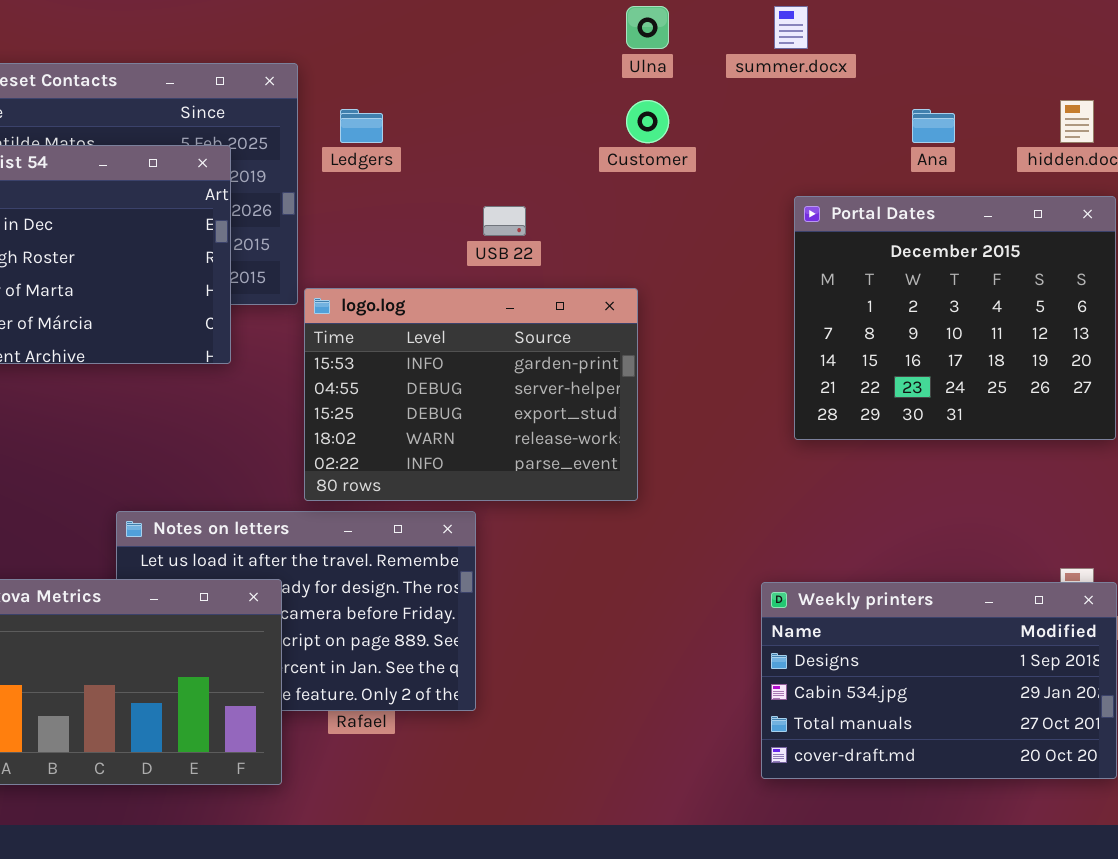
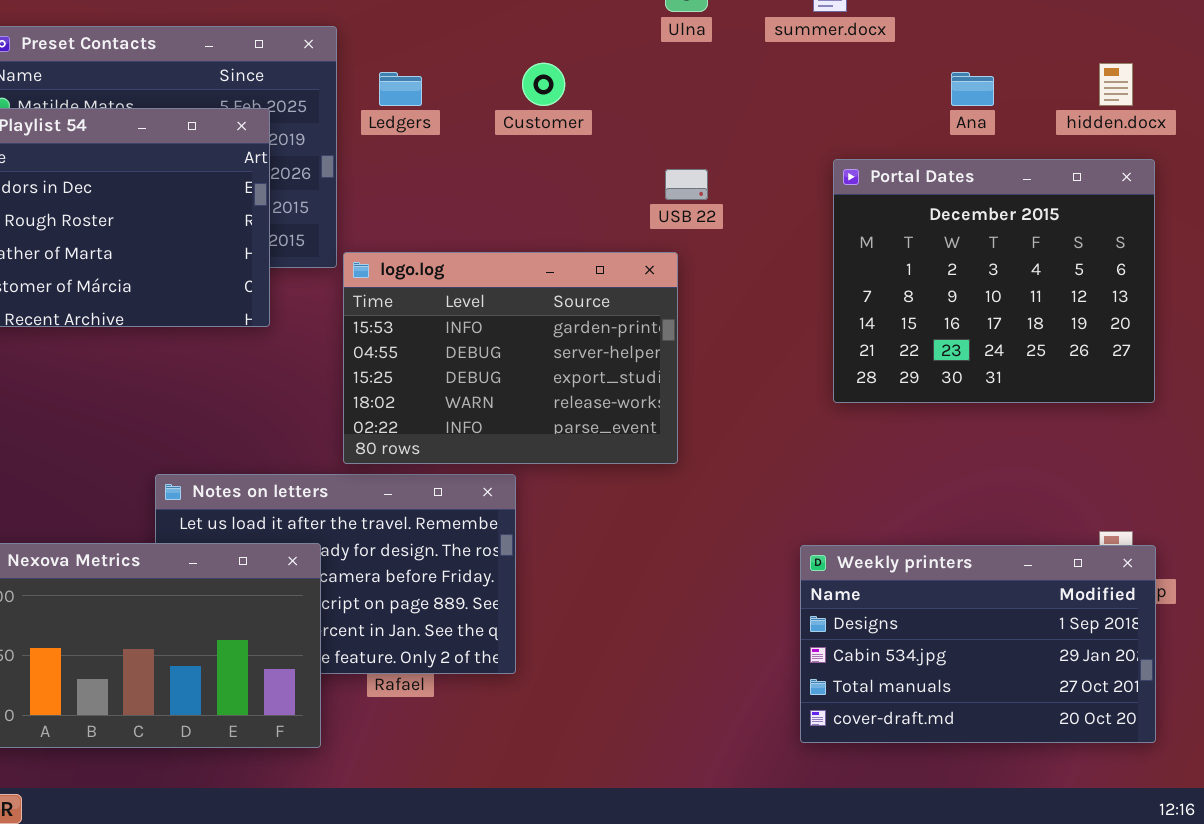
Customer: [626,100,669,143] -> [522,63,565,106], moved
USB 22: [483,206,526,236] -> [665,169,708,200], moved

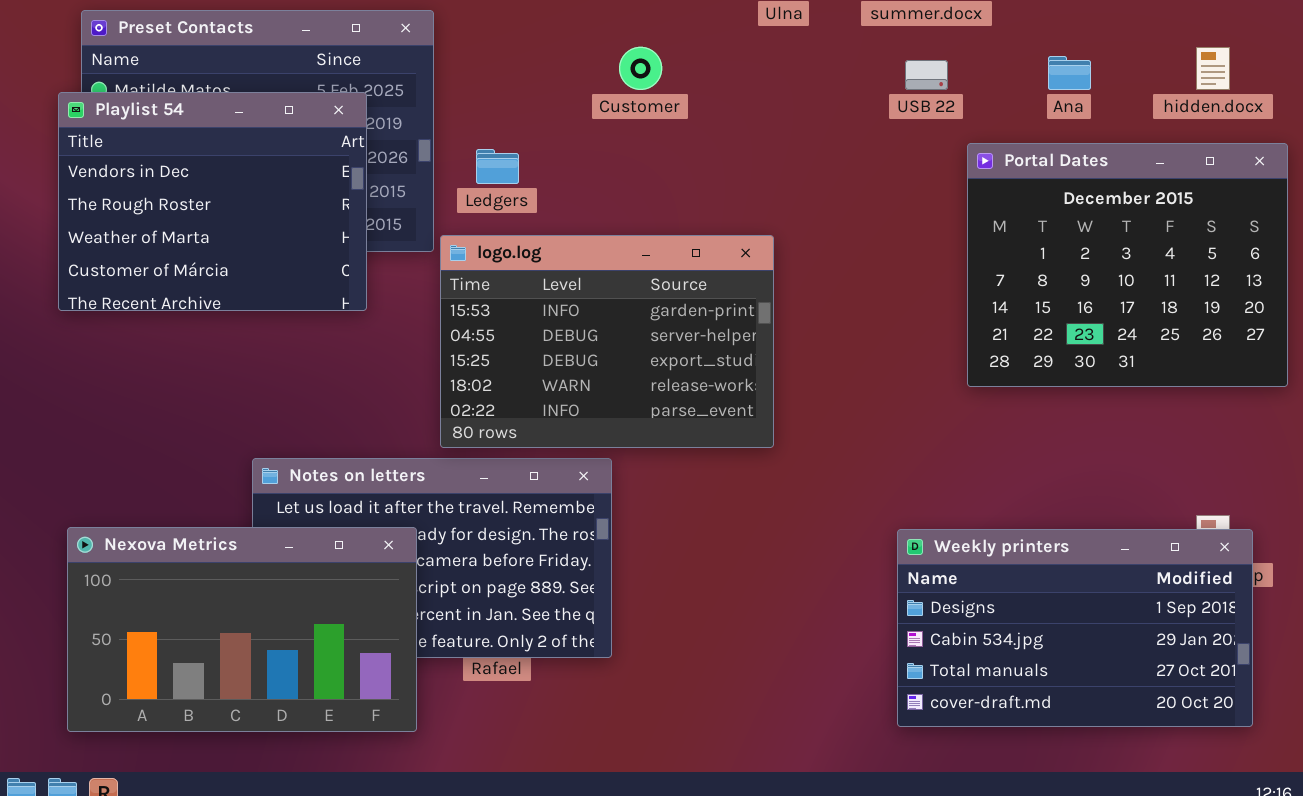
Ledgers: [379,72,422,106] -> [476,149,519,184], moved
Portal Dates: [833,159,1155,403] -> [967,143,1288,387], moved
USB 22: [665,169,708,200] -> [905,60,948,90], moved

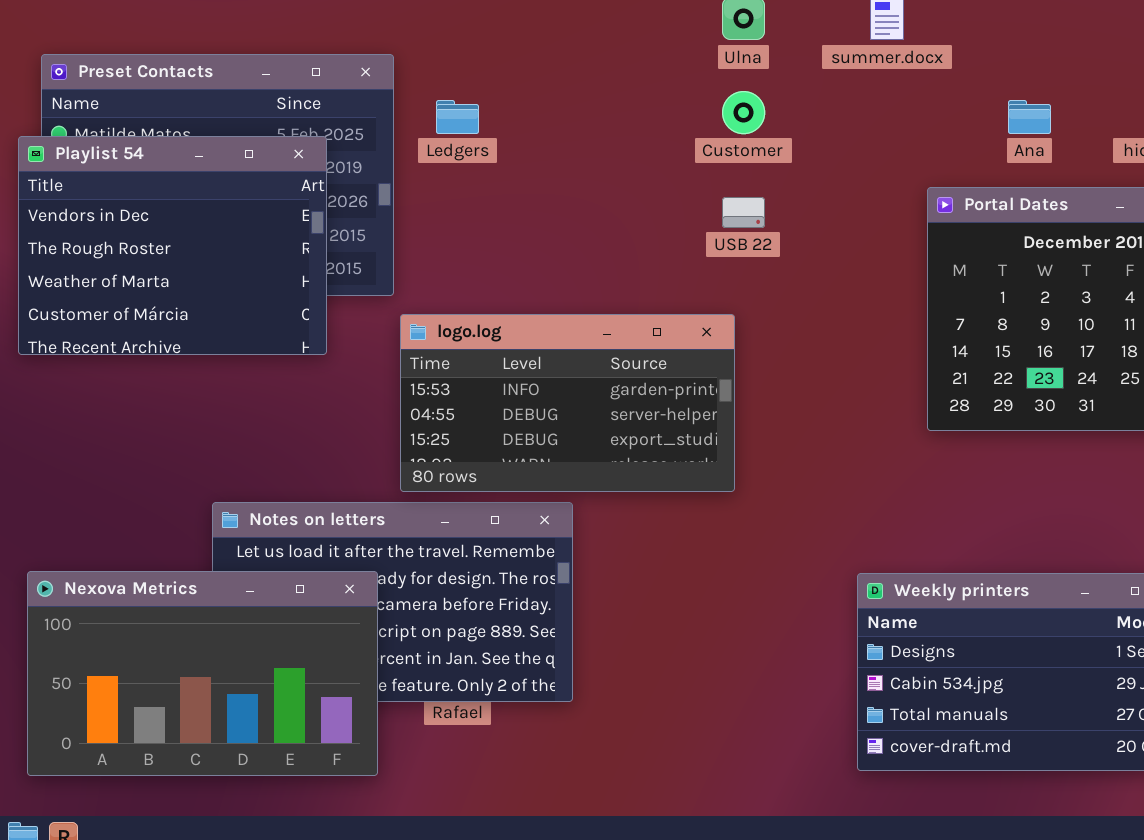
Customer: [619,47,662,90] -> [722,91,765,134], moved
USB 22: [905,60,948,90] -> [722,197,765,228], moved
Ledgers: [476,149,519,184] -> [436,100,479,134], moved
logo.log: [440,235,774,448] -> [400,314,735,492], resized

